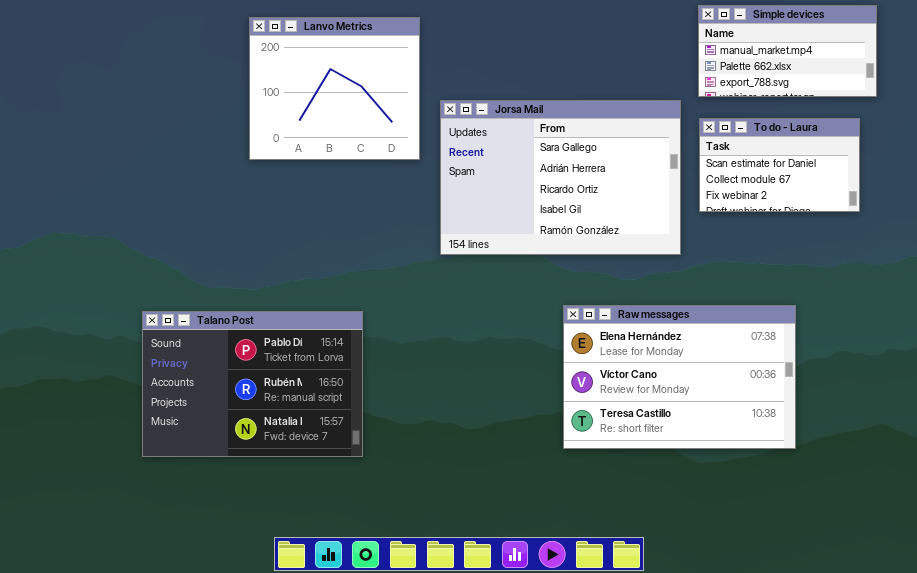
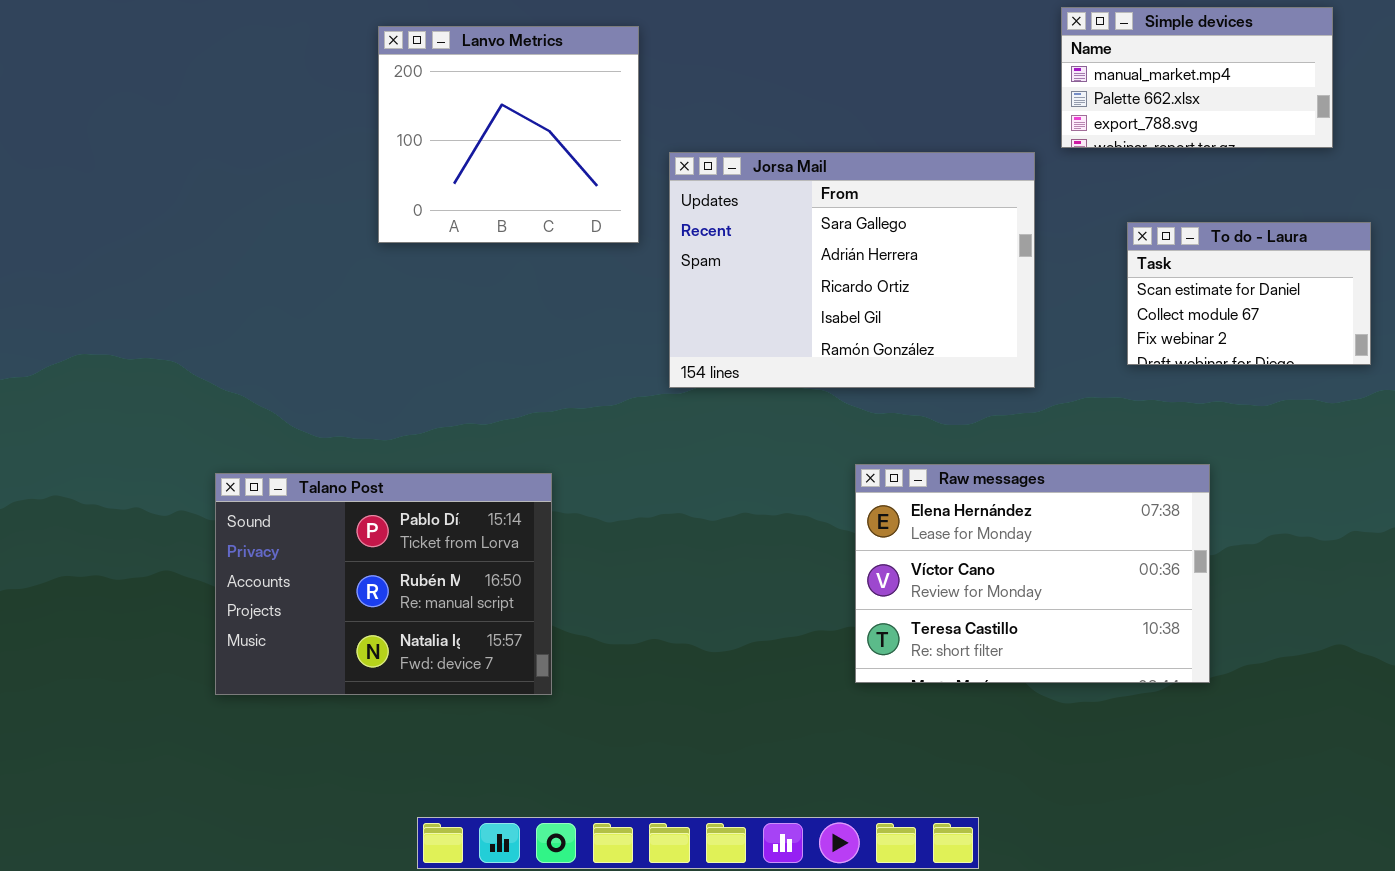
To do - Laura: [699,118,860,212] -> [1127,222,1371,365], moved

